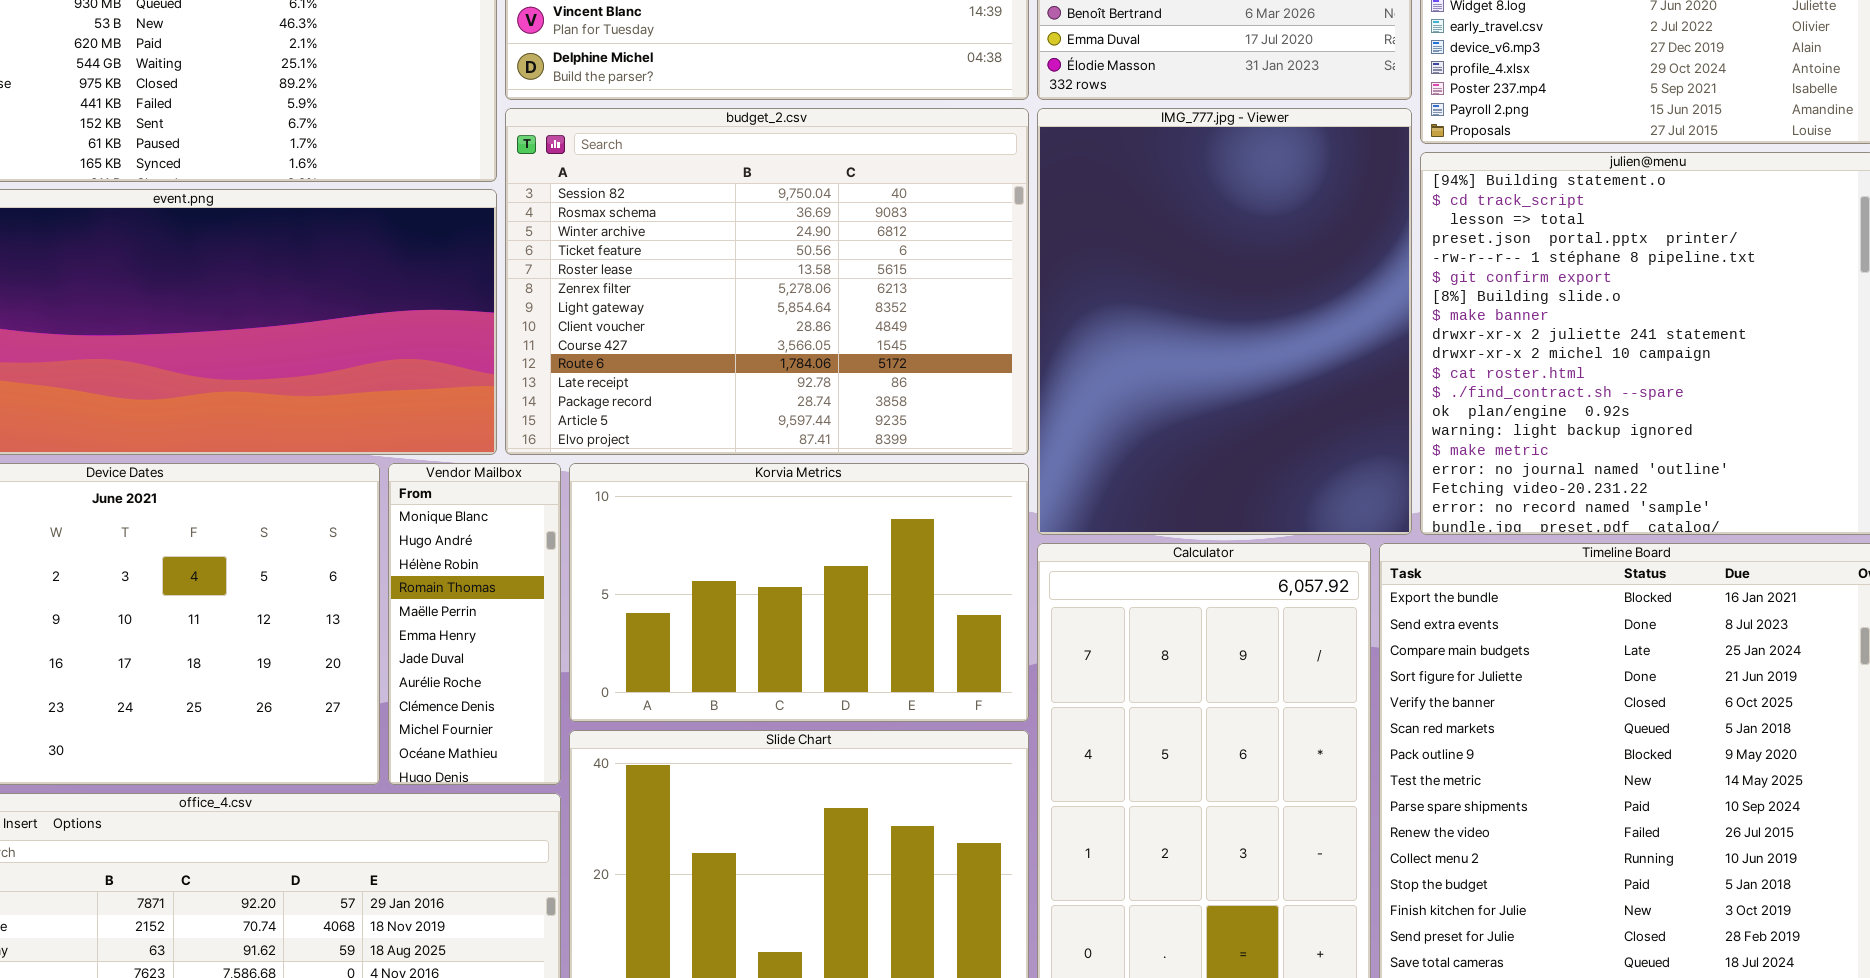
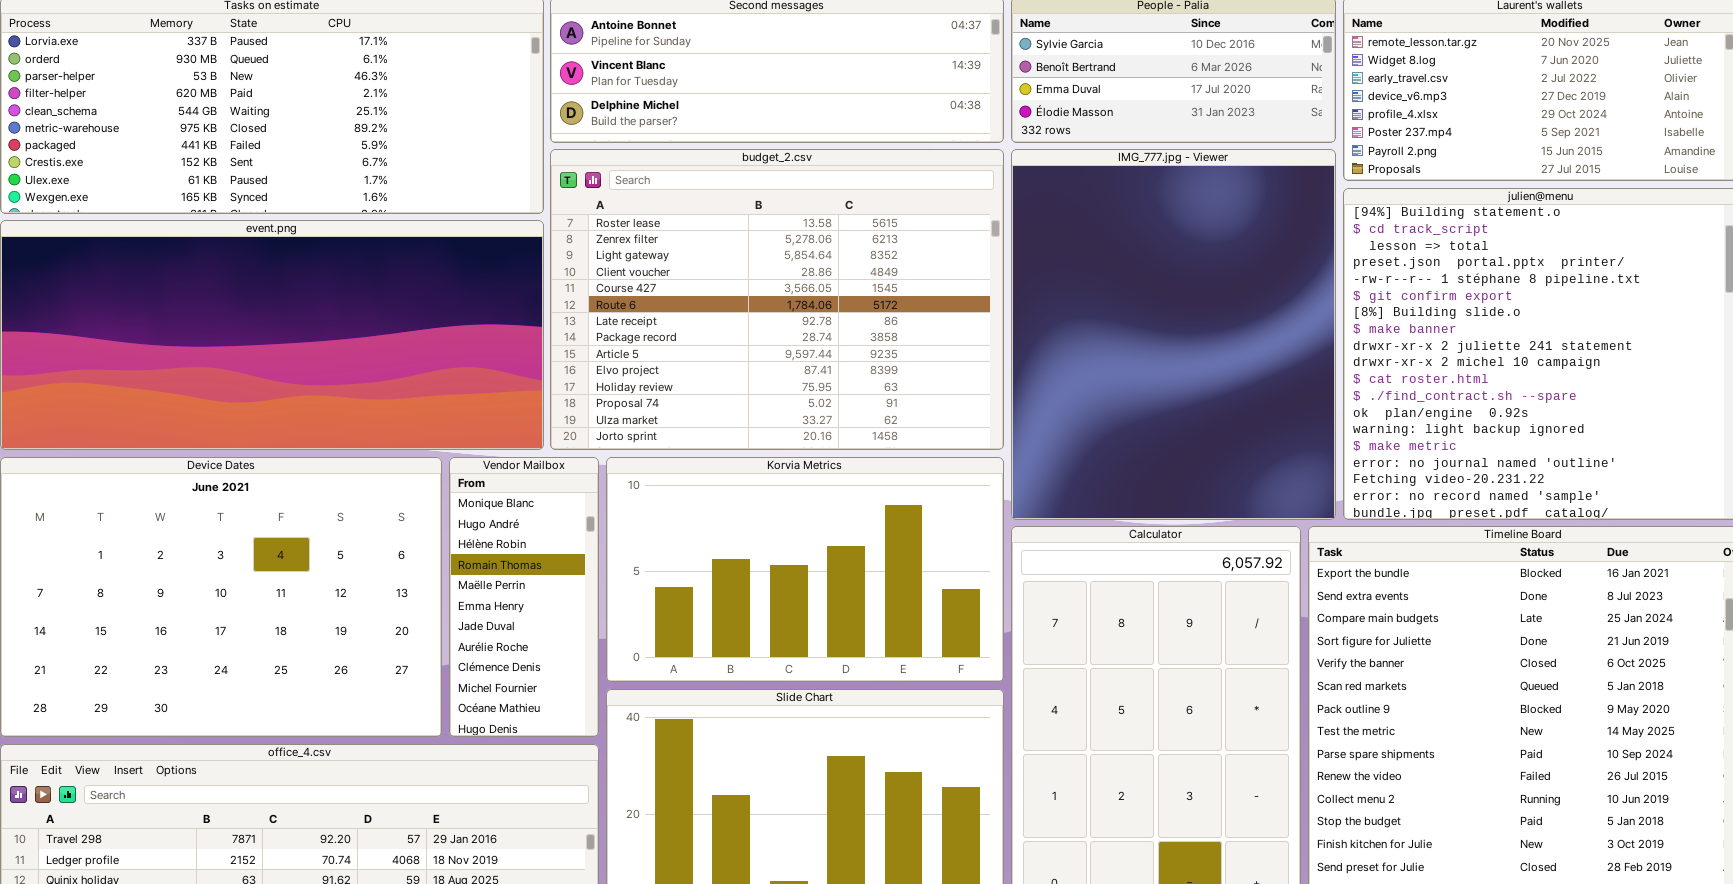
budget_2.csv: [505,108,1029,455] -> [550,149,1004,450], scrolled down 4 rows

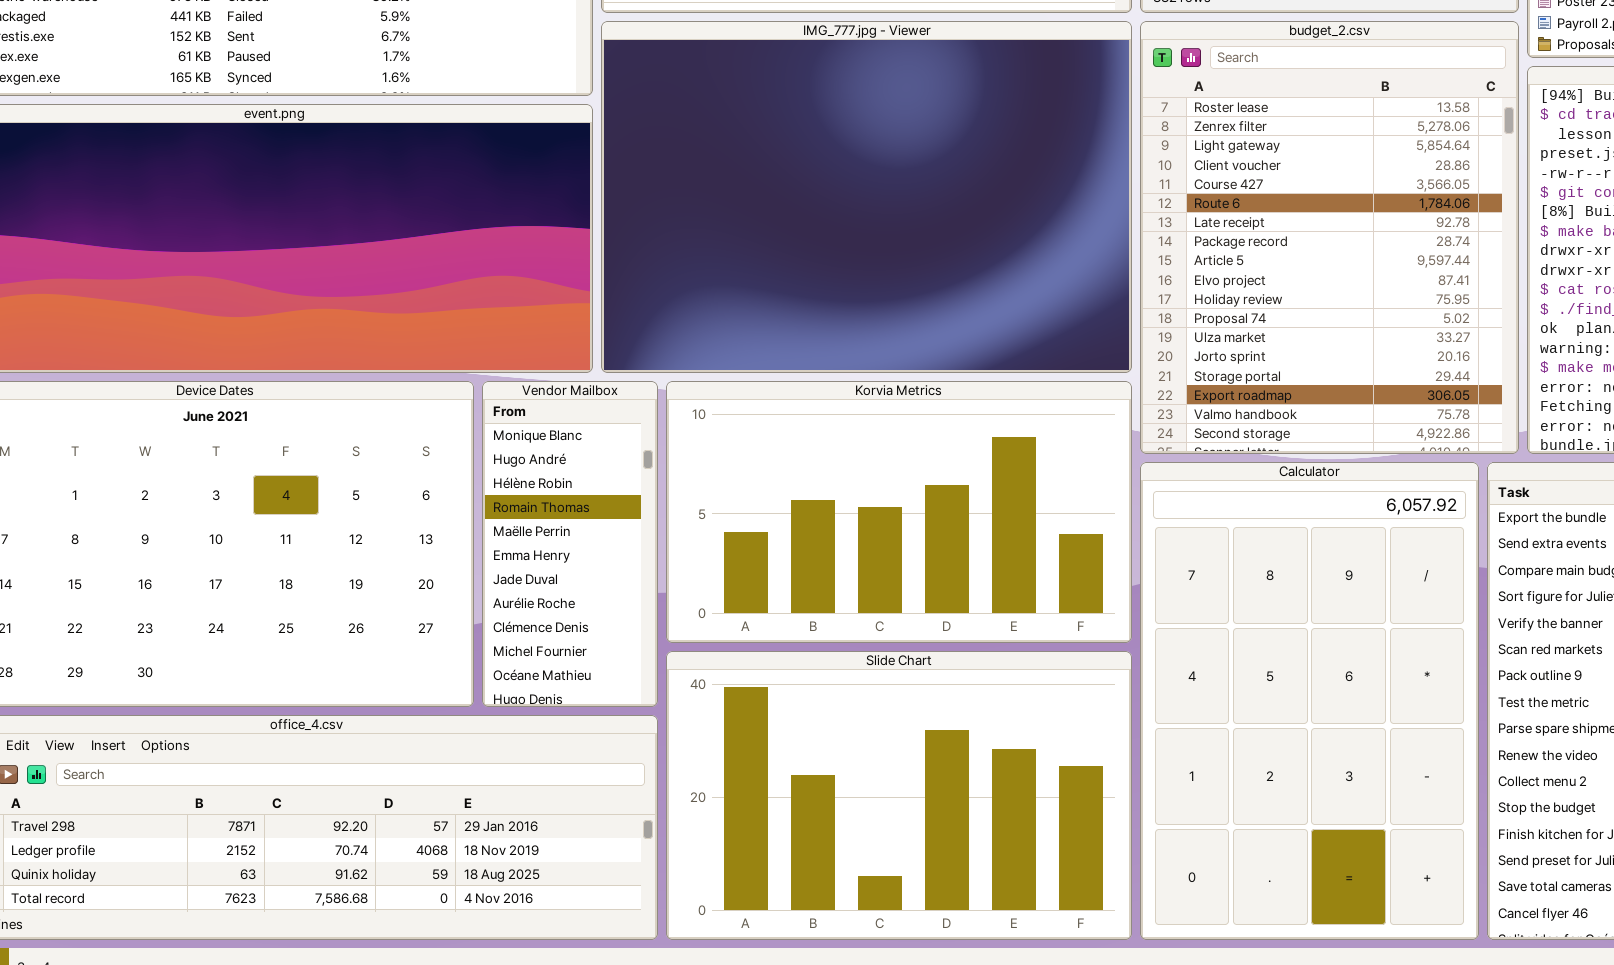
budget_2.csv: [550,149,1004,450] -> [1140,21,1519,454], moved, resized
IMG_777.jpg - Viewer: [1011,149,1336,520] -> [601,21,1132,373], moved, resized

